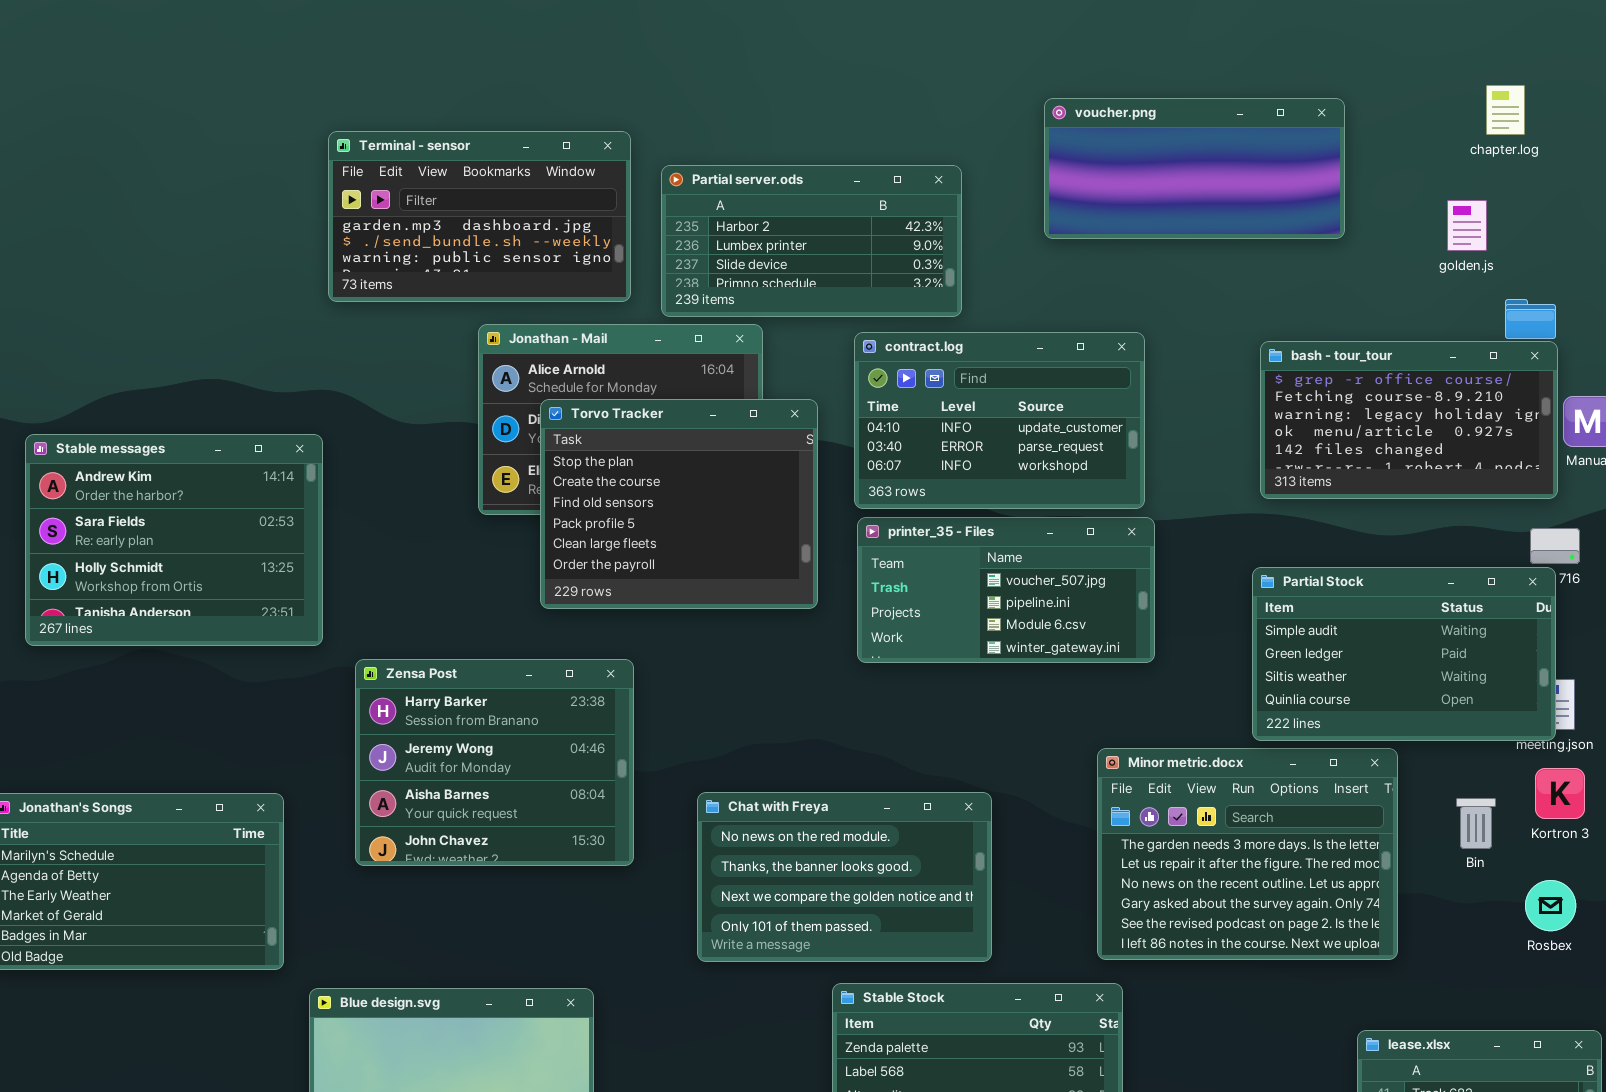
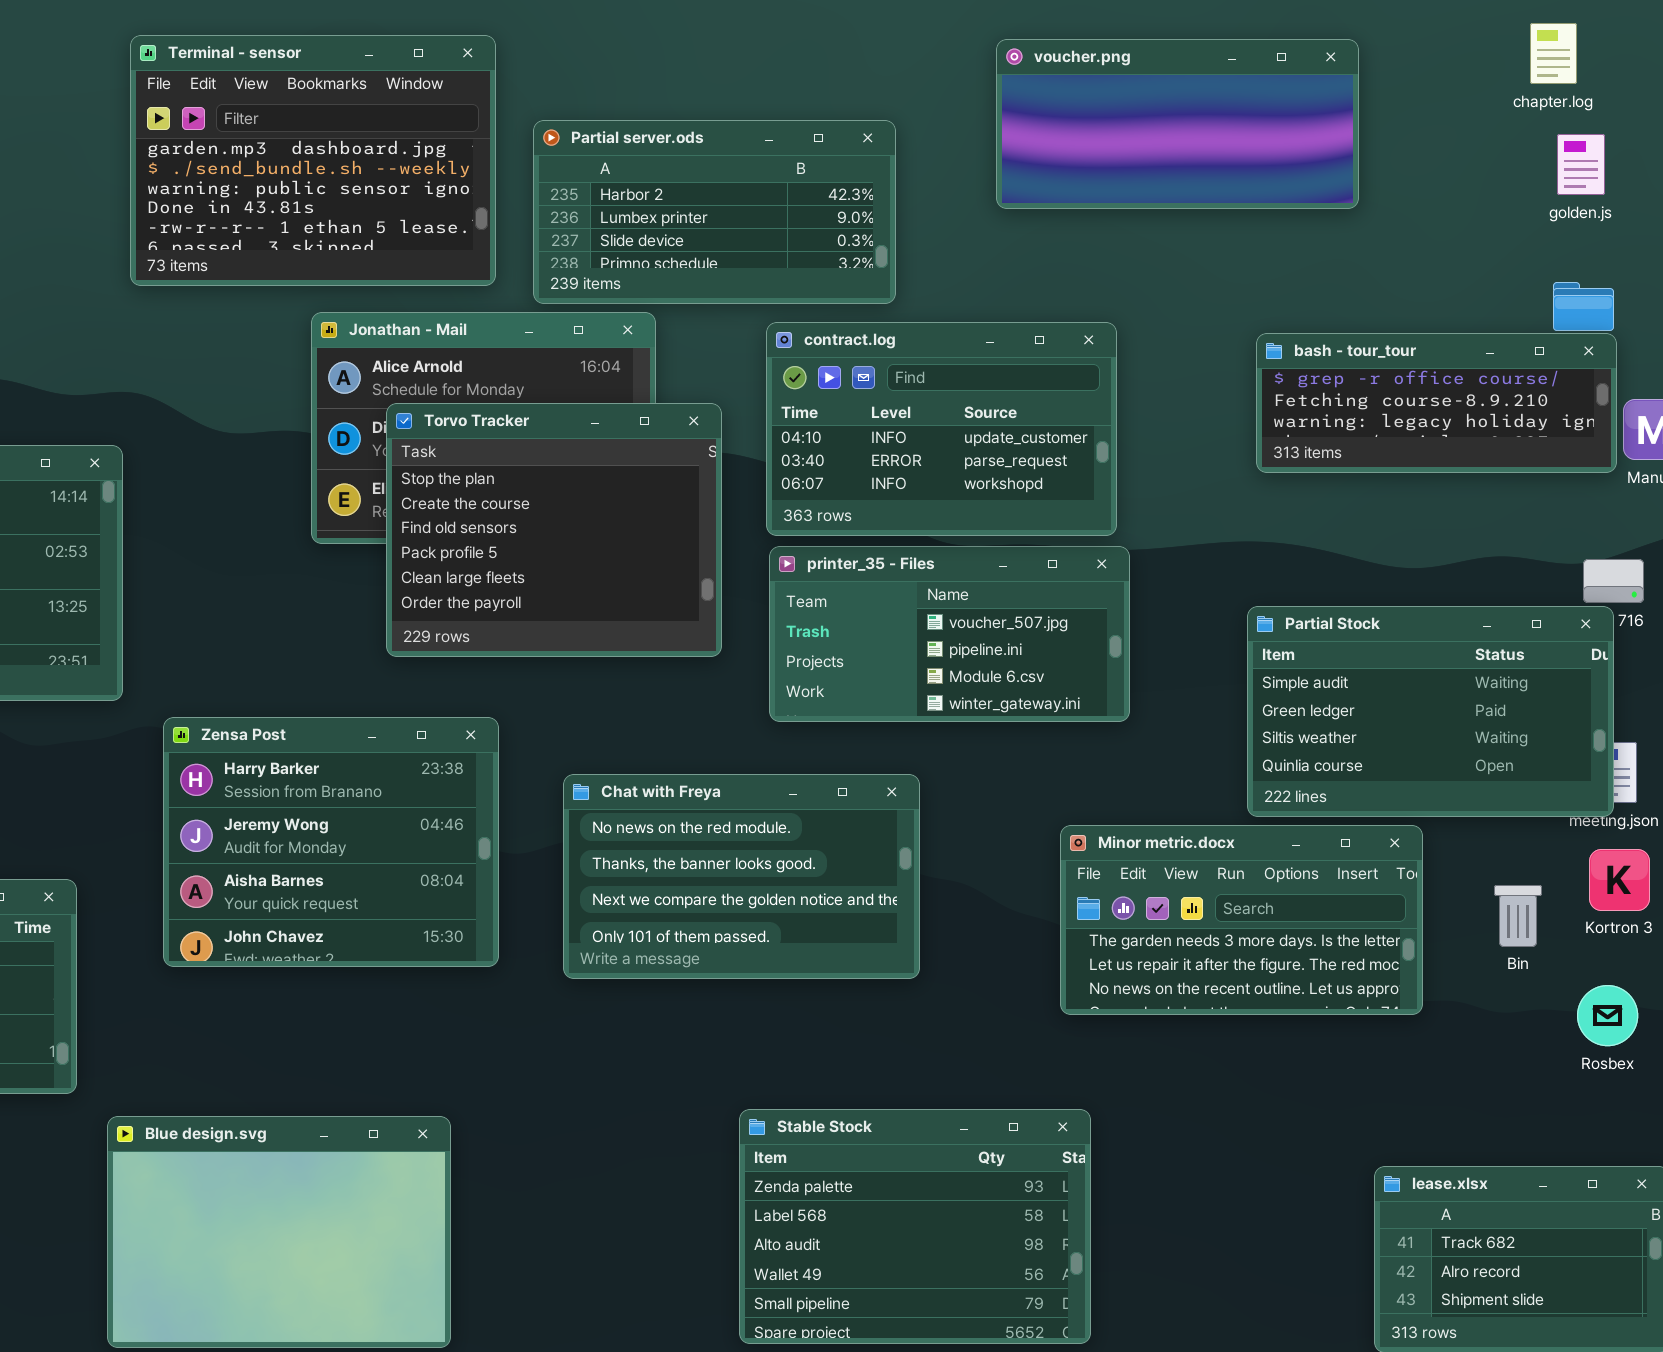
Terminal - sensor: [328,131,631,302] -> [130,35,496,286], resized
golden.js: [1447,200,1487,251] -> [1557,134,1605,195], moved
bash - tour_tour: [1260,341,1558,499] -> [1256,333,1617,473], resized
Minor metric.docx: [1097,748,1398,960] -> [1060,825,1423,1015], resized
Chat with Freya: [697,792,992,962] -> [563,774,920,979], moved

